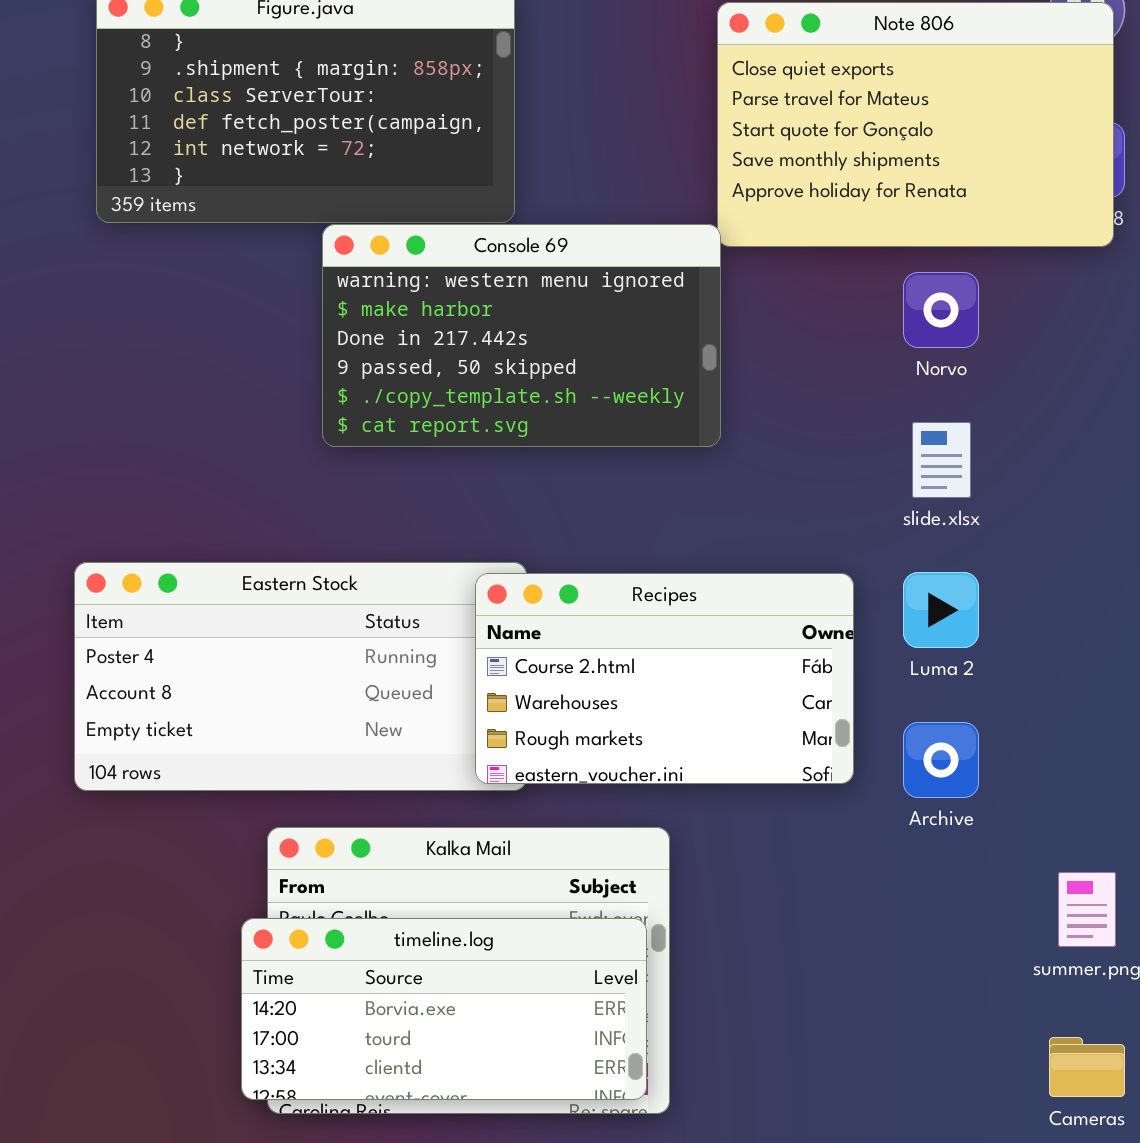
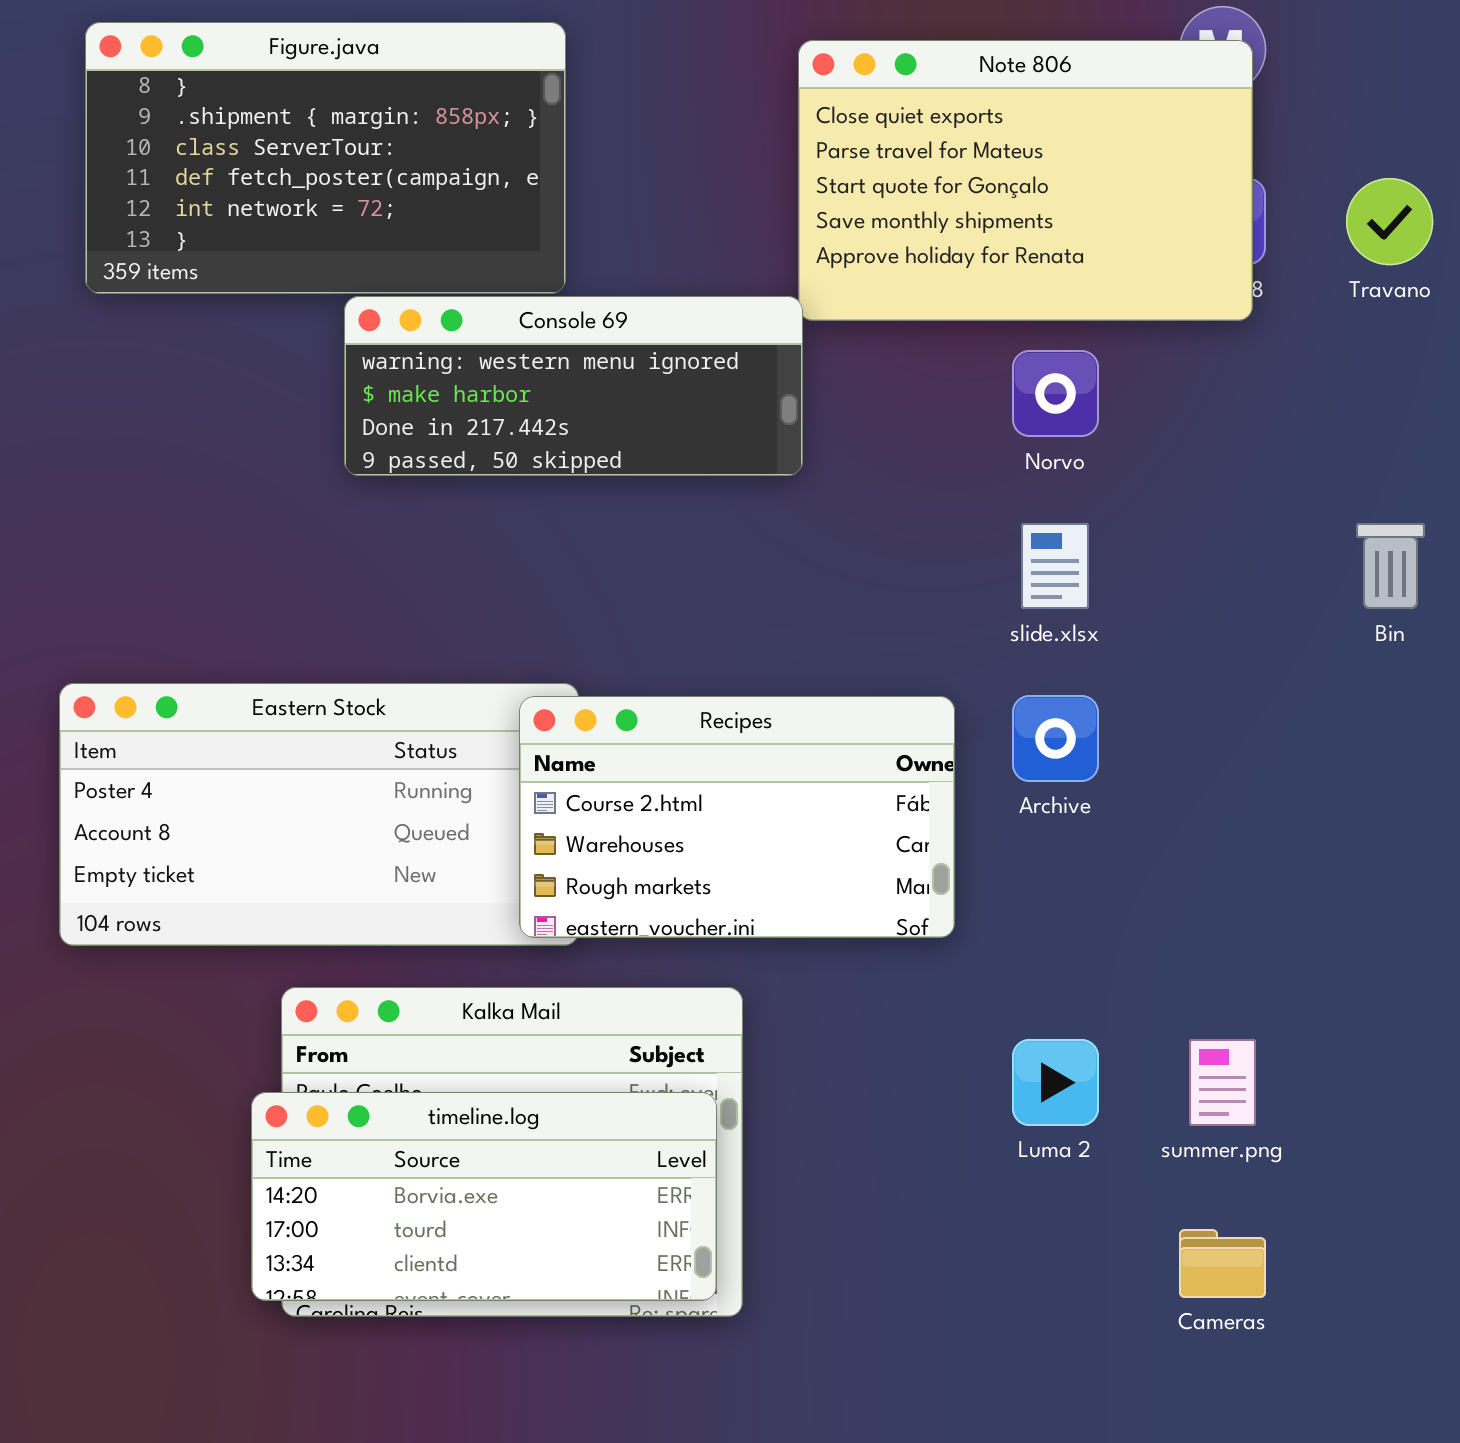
Console 69: [322,224,721,447] -> [344,296,803,476], resized
Luma 2: [903,572,979,648] -> [1012,1039,1099,1126], moved
Archive: [903,722,979,798] -> [1012,695,1099,782], moved

